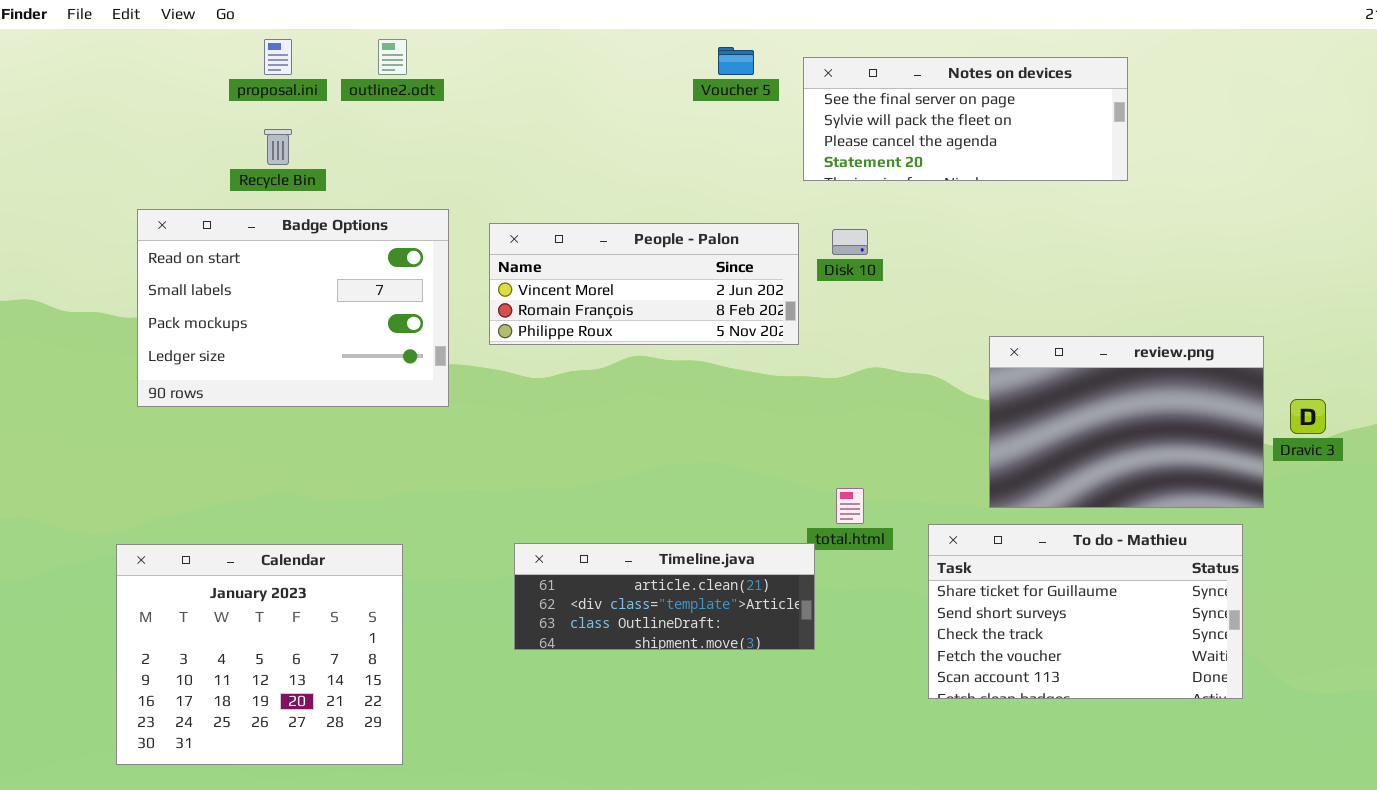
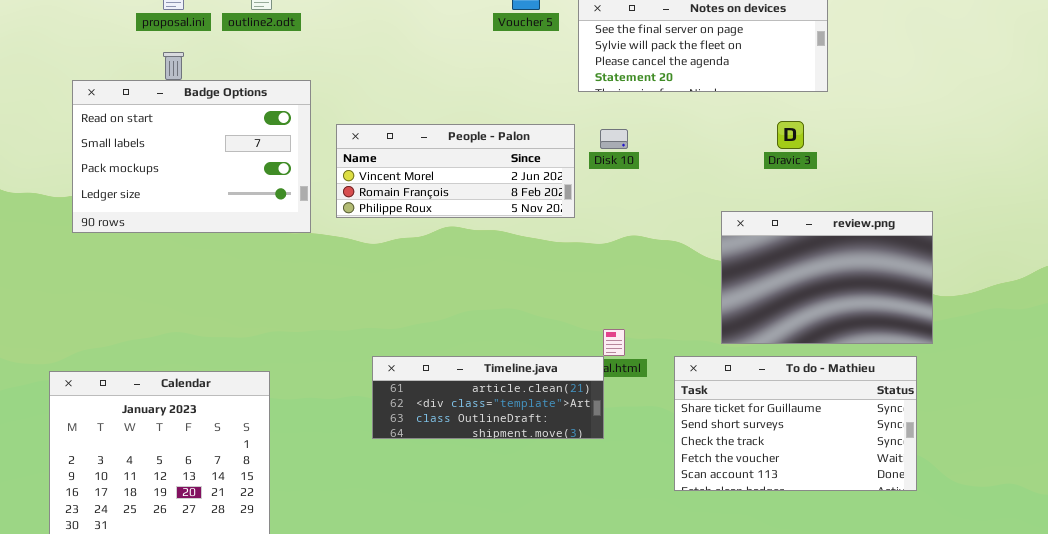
Badge Options: [137,209,449,407] -> [72,80,311,233], moved
Dravic 3: [1290,399,1326,434] -> [777,121,804,149], moved
Timeline.java: [514,543,815,650] -> [372,356,604,439], moved

